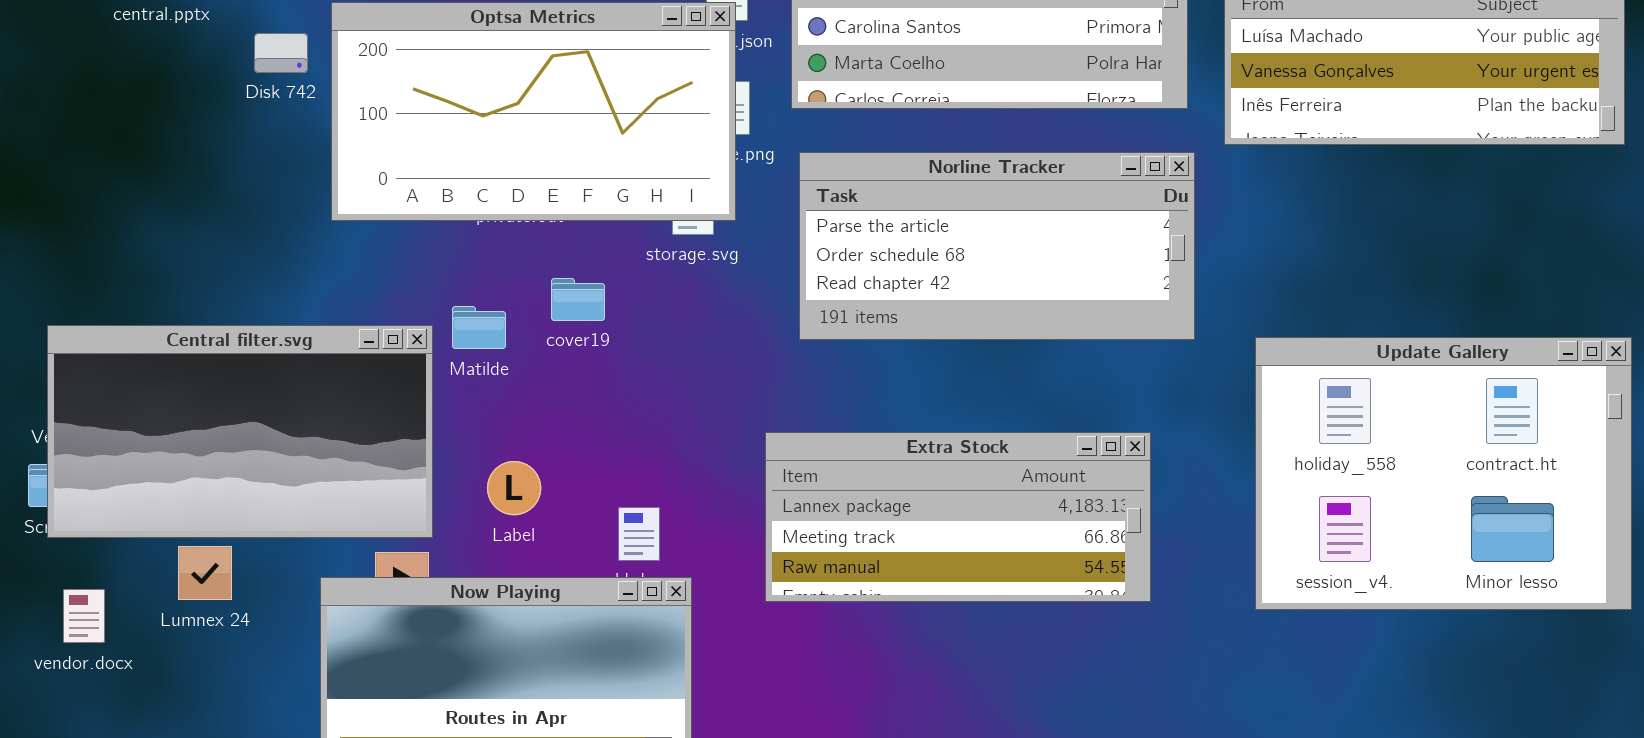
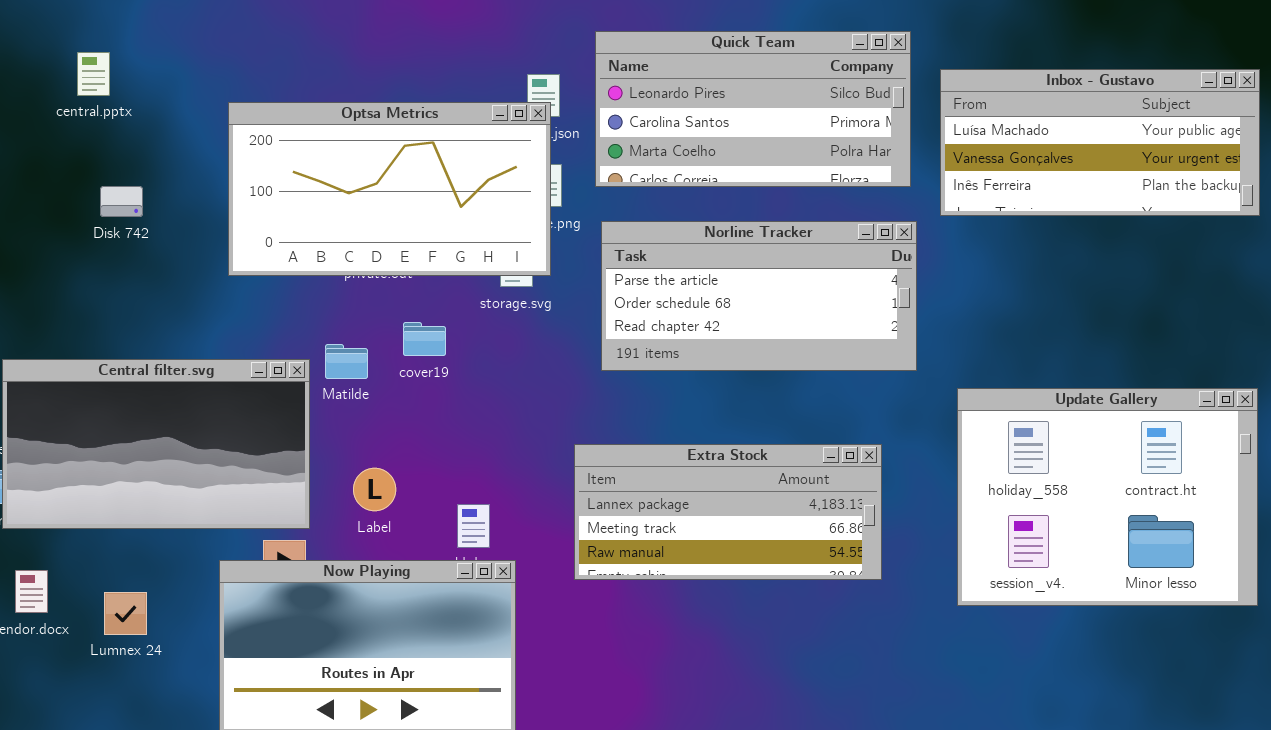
Disk 742: [254,33,308,73] -> [100,186,143,217], moved
Update Gallery: [1255,337,1632,610] -> [957,388,1258,606], moved
Lumnex 24: [178,546,232,600] -> [104,592,147,635], moved

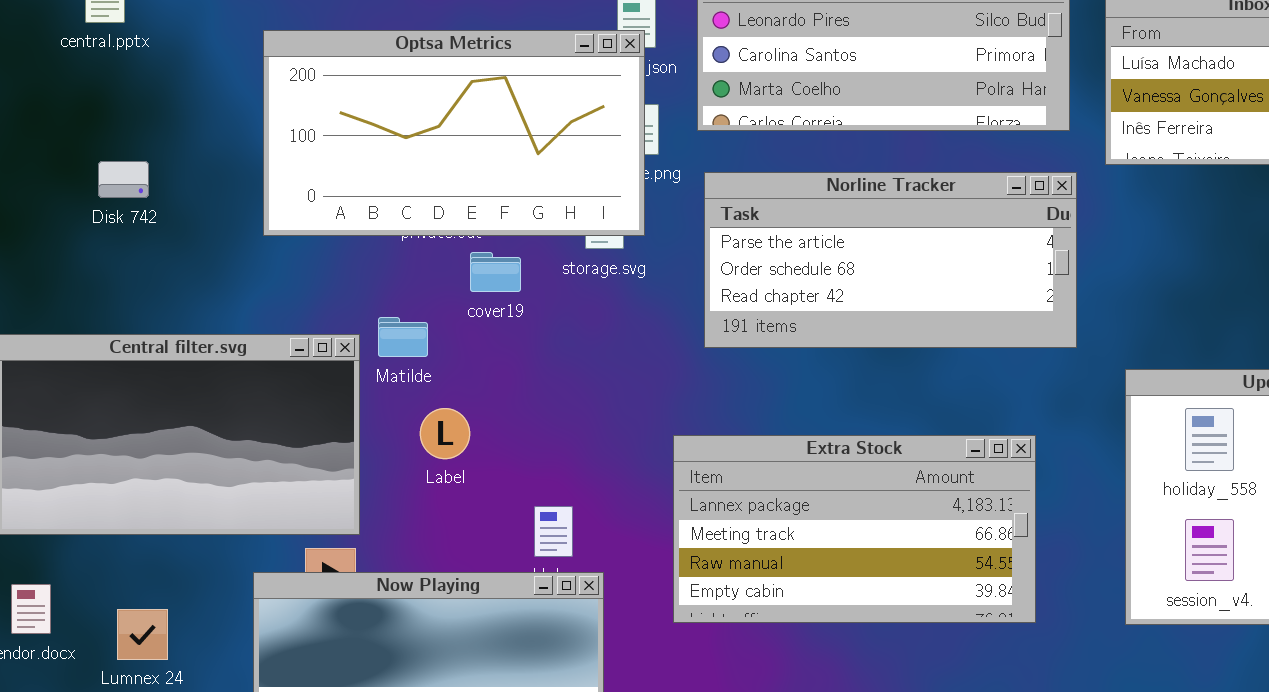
Disk 742: [100,186,143,217] -> [98,161,149,198], moved
cover19: [403,322,446,356] -> [470,252,521,292], moved
Extra Stock: [574,444,882,580] -> [673,435,1036,623], resized
Label: [353,468,396,511] -> [420,408,470,459], moved

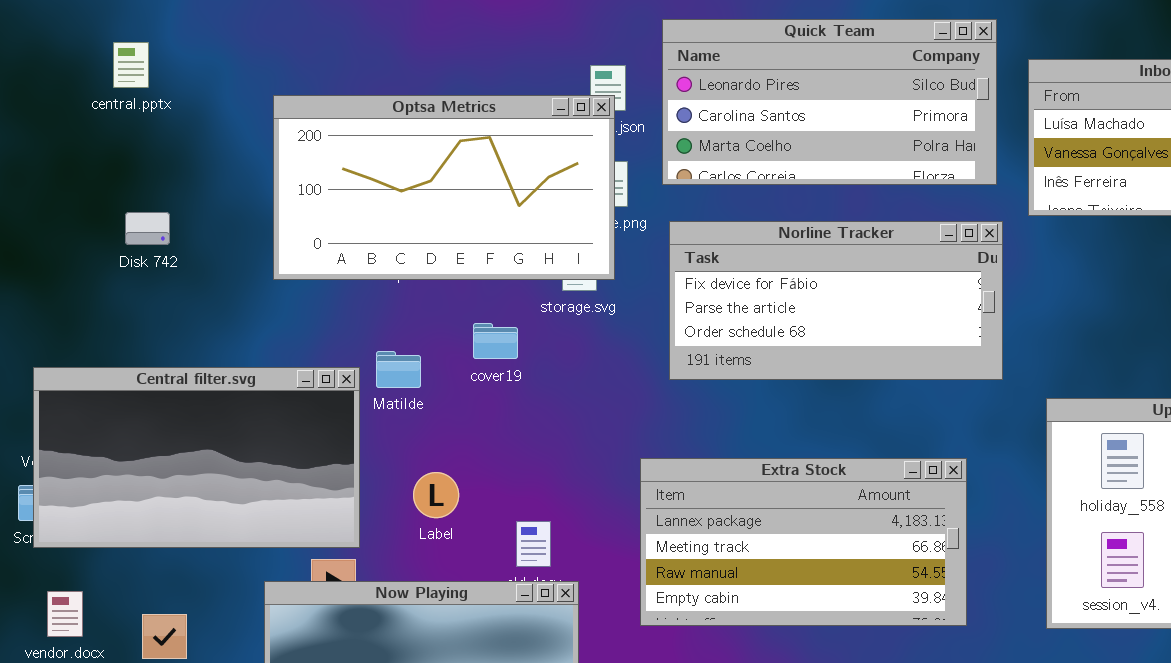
Norline Tracker: [704,172,1077,348] -> [669,221,1003,380], scrolled up 1 row
cover19: [470,252,521,292] -> [473,323,518,359], moved
Label: [420,408,470,459] -> [413,472,459,518], moved

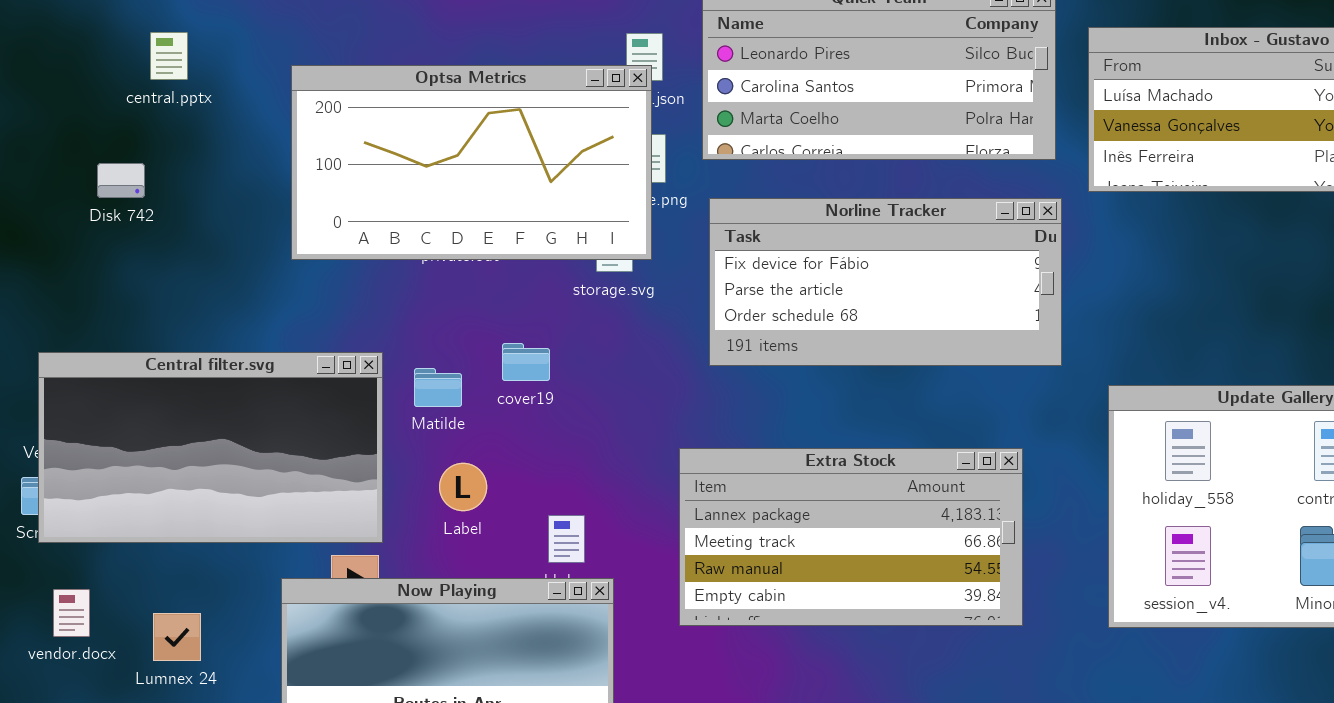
central.pptx: [113,42,149,88] -> [150,32,188,80], moved
Disk 742: [125,212,170,245] -> [97,163,145,198], moved
cover19: [473,323,518,359] -> [502,343,550,381], moved
Matilde: [376,351,421,388] -> [414,368,462,407], moved

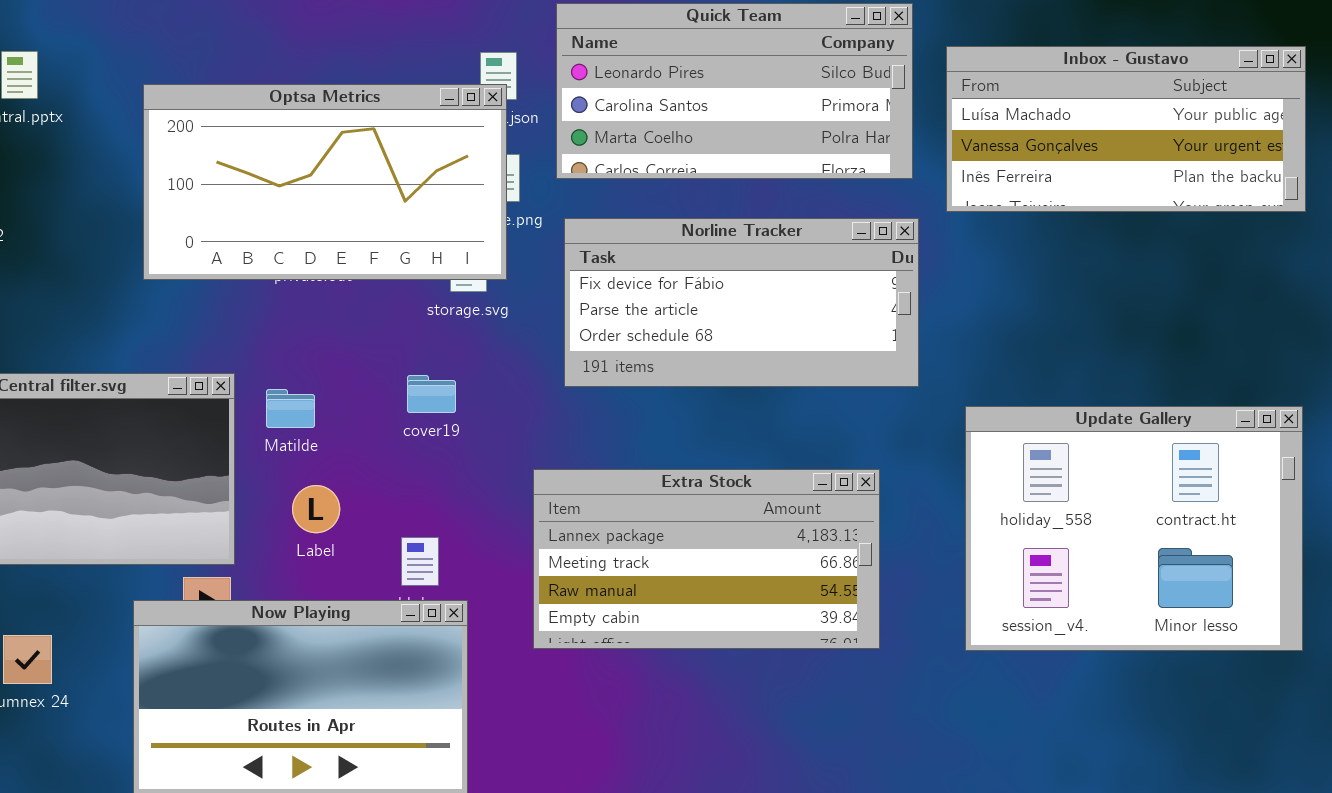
cover19: [502,343,550,381] -> [407,375,456,413], moved

